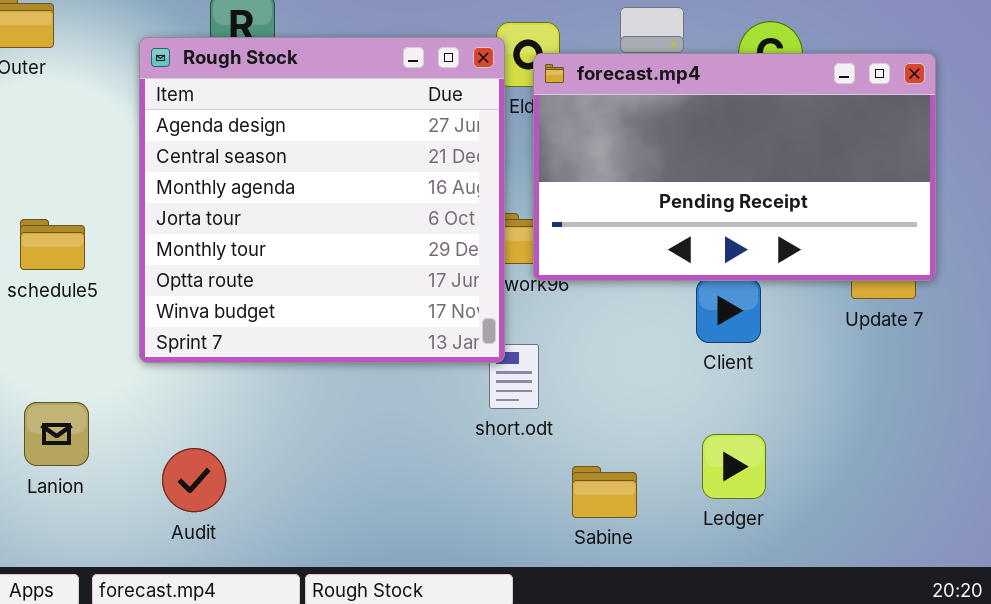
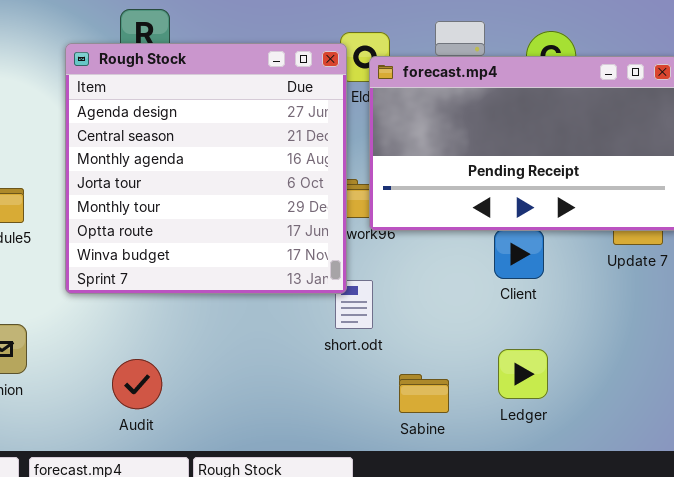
Audit: [162,448,226,512] -> [112,359,162,409], moved

